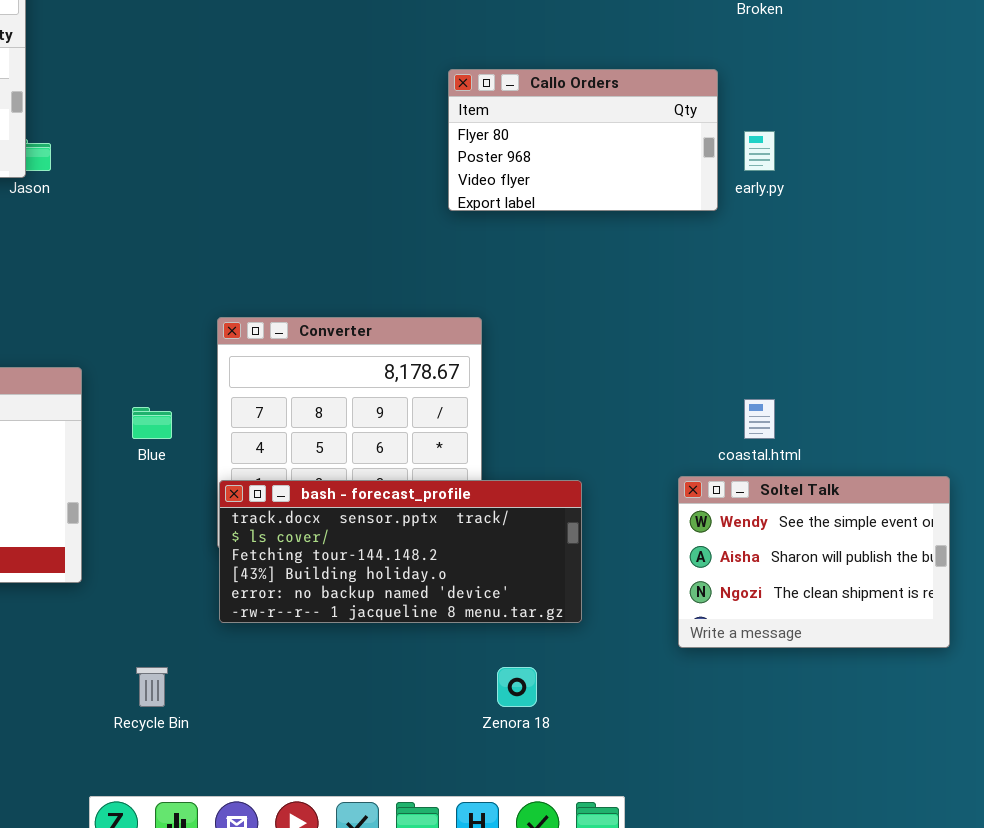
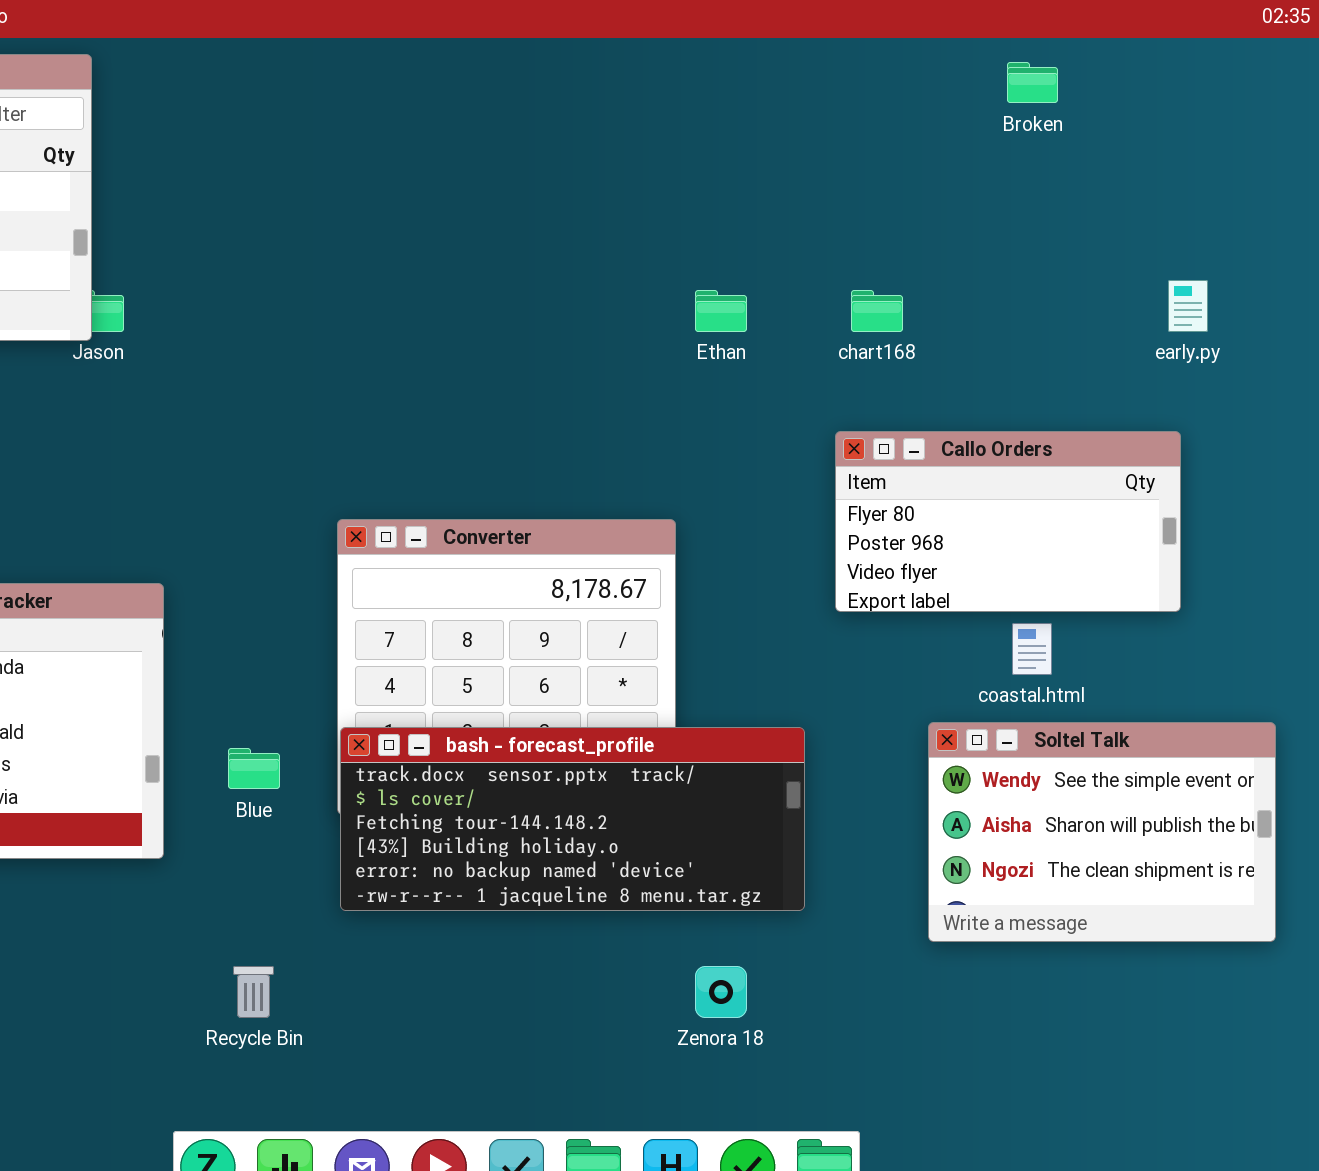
Callo Orders: [448,69,718,211] -> [835,431,1181,612], moved
early.py: [744,131,775,171] -> [1168,280,1208,332], moved
Blue: [132,407,172,439] -> [228,748,280,789], moved

